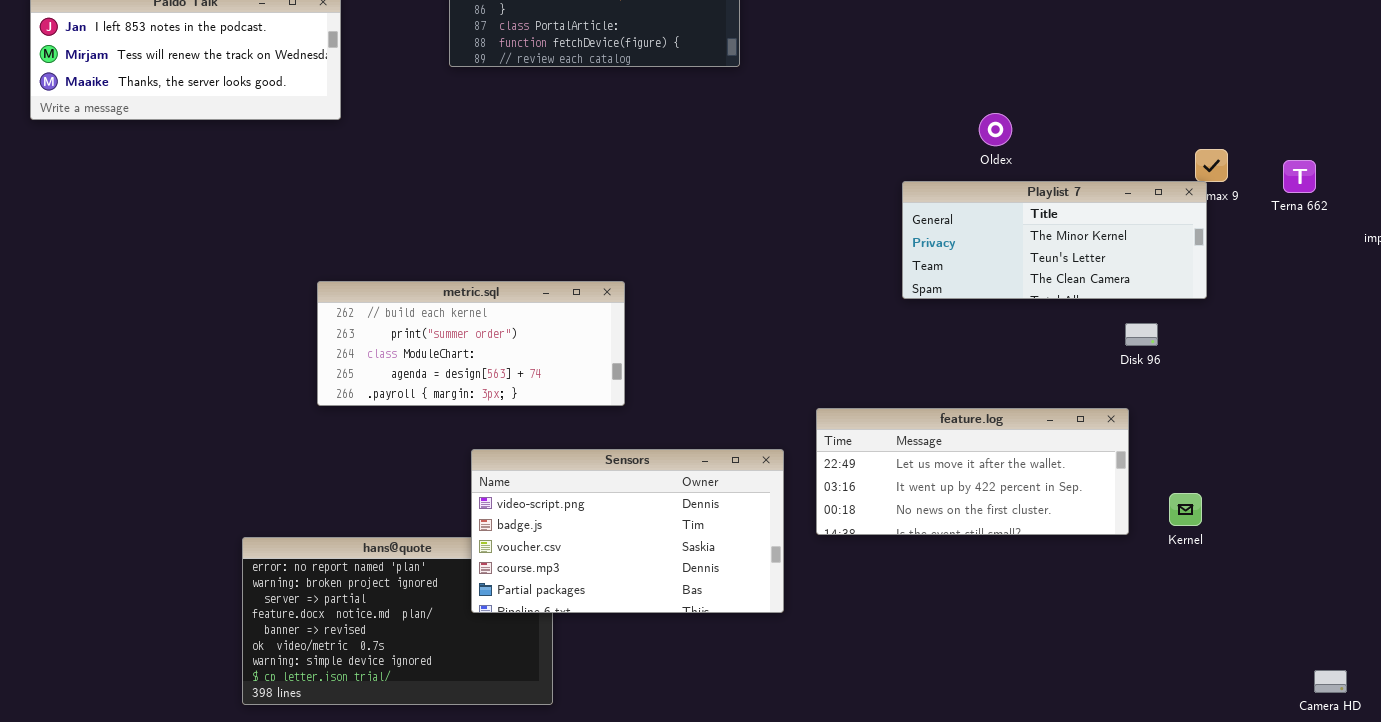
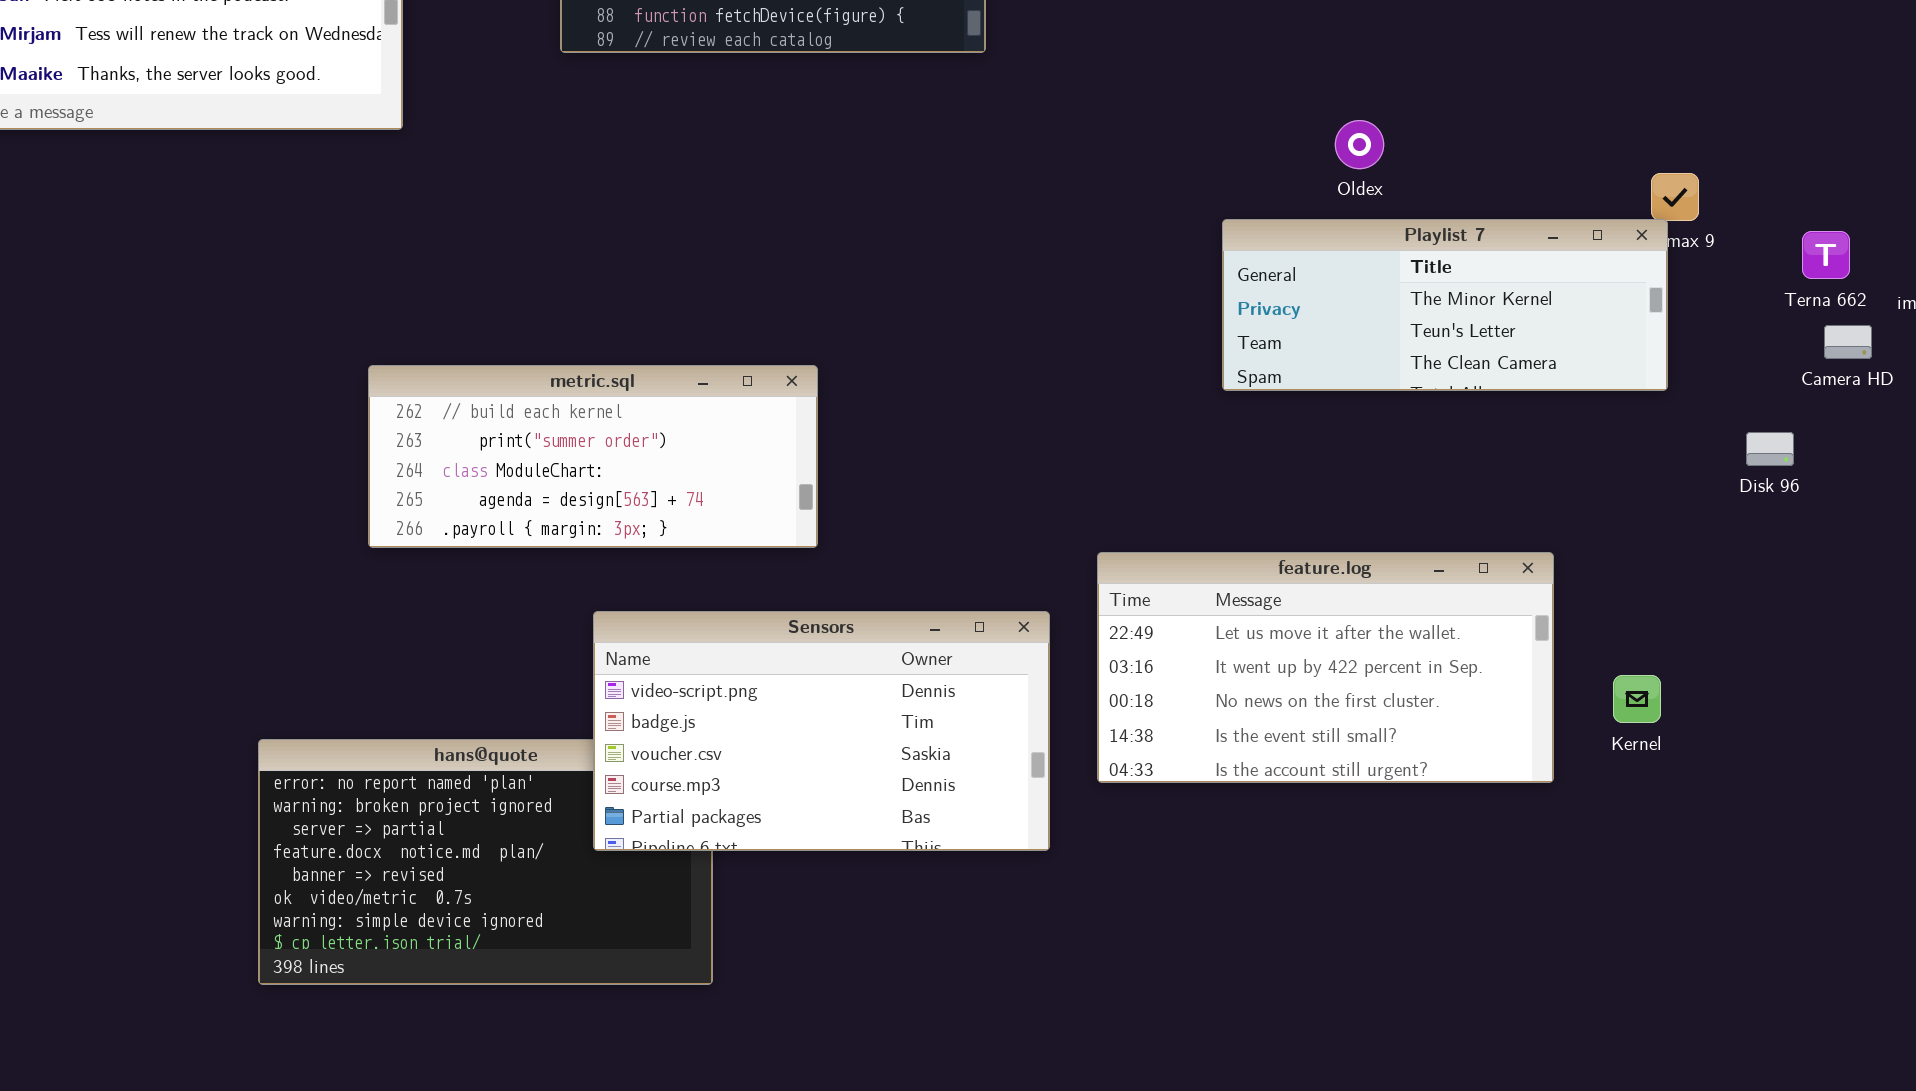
Terna 662: [1283,160,1316,193] -> [1802,231,1850,279], moved
Disk 96: [1125,323,1158,346] -> [1746,432,1794,466], moved
feature.log: [816,408,1129,535] -> [1097,552,1554,783], resized
Camera HD: [1314,670,1347,693] -> [1824,325,1872,359], moved

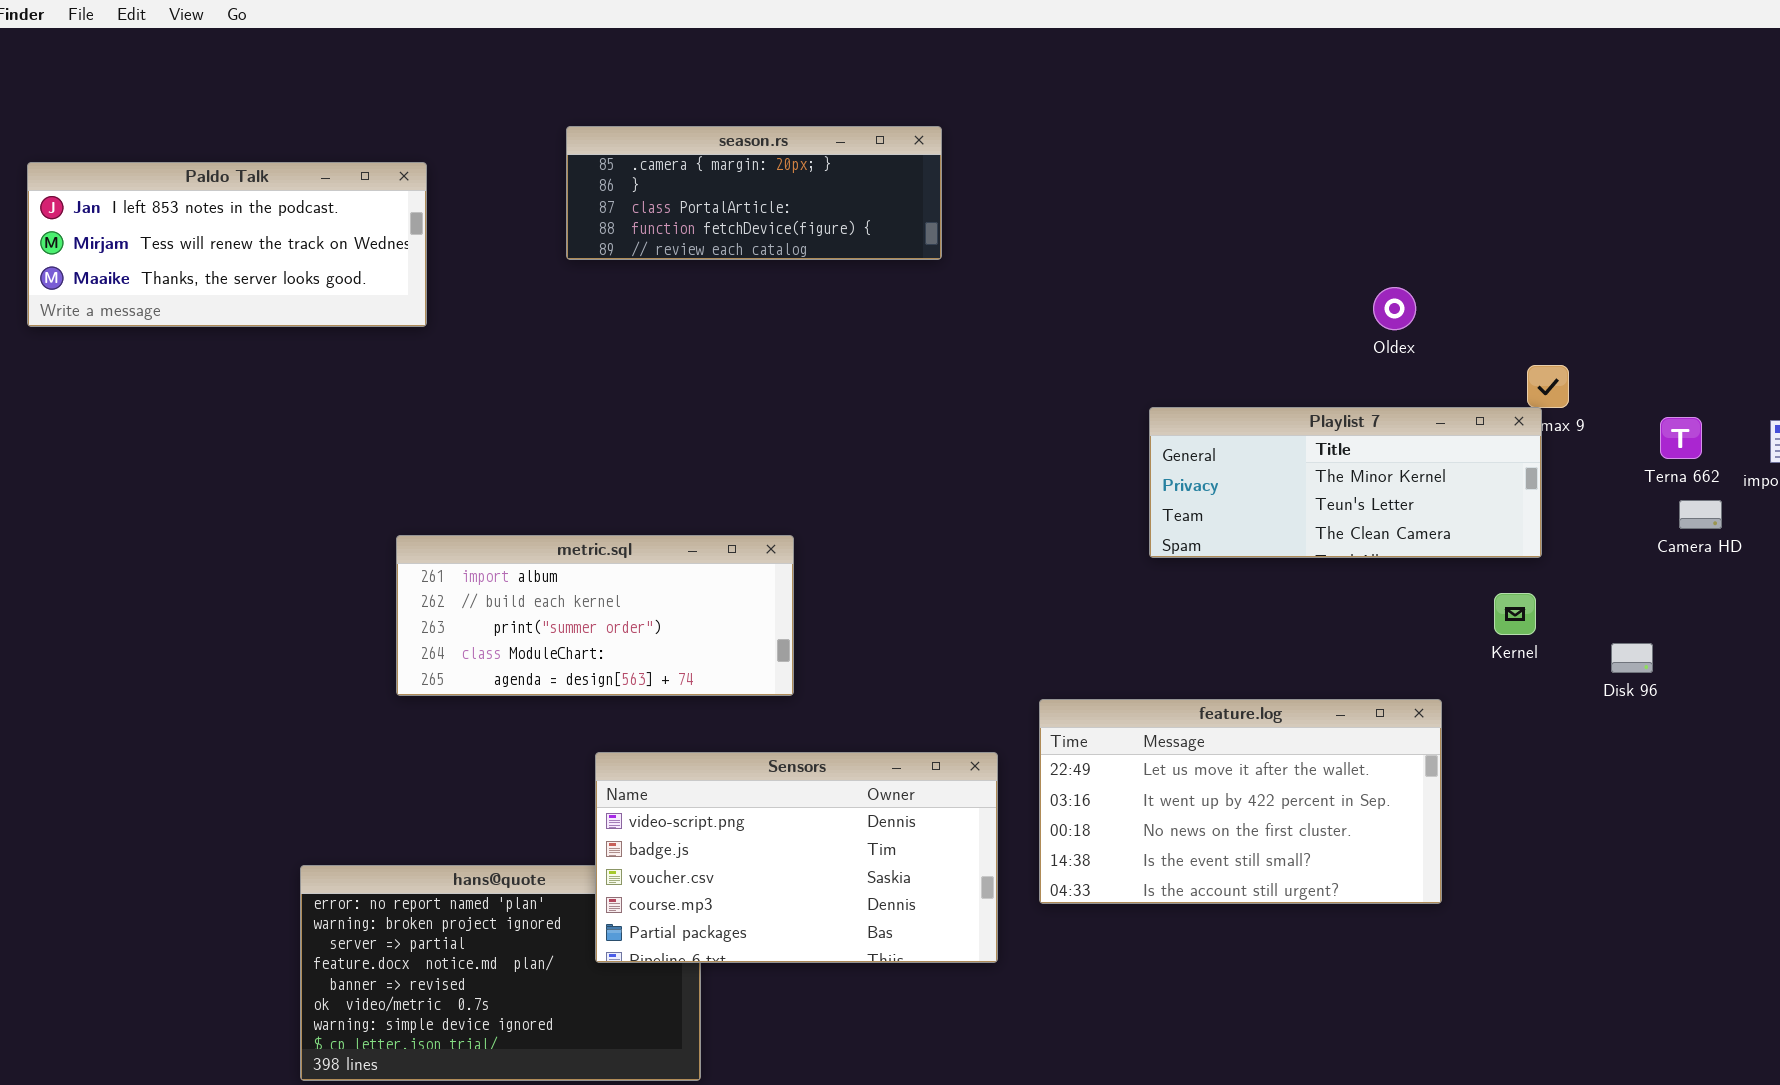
Oldex: [1335,120,1384,169] -> [1373,287,1416,330], moved
metric.sql: [368,365,818,548] -> [396,535,794,696], scrolled up 1 row
Disk 96: [1746,432,1794,466] -> [1611,643,1653,673], moved
Kernel: [1613,675,1661,723] -> [1494,593,1536,635], moved

